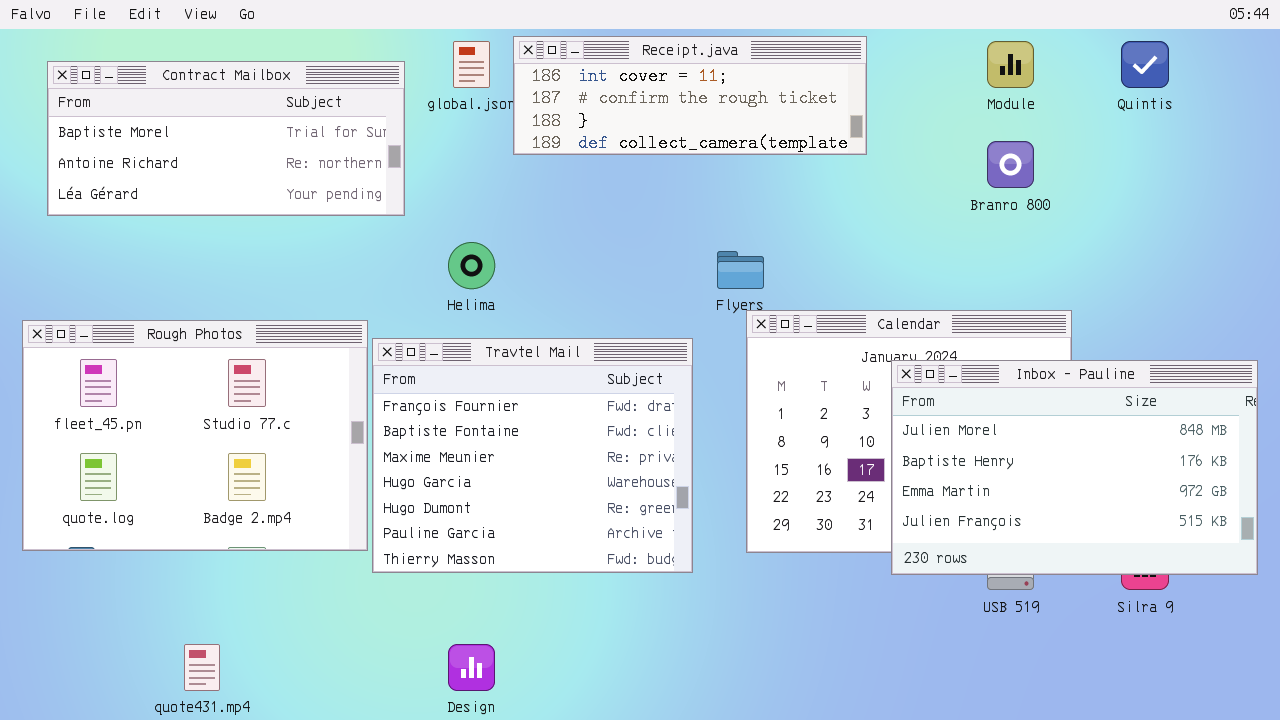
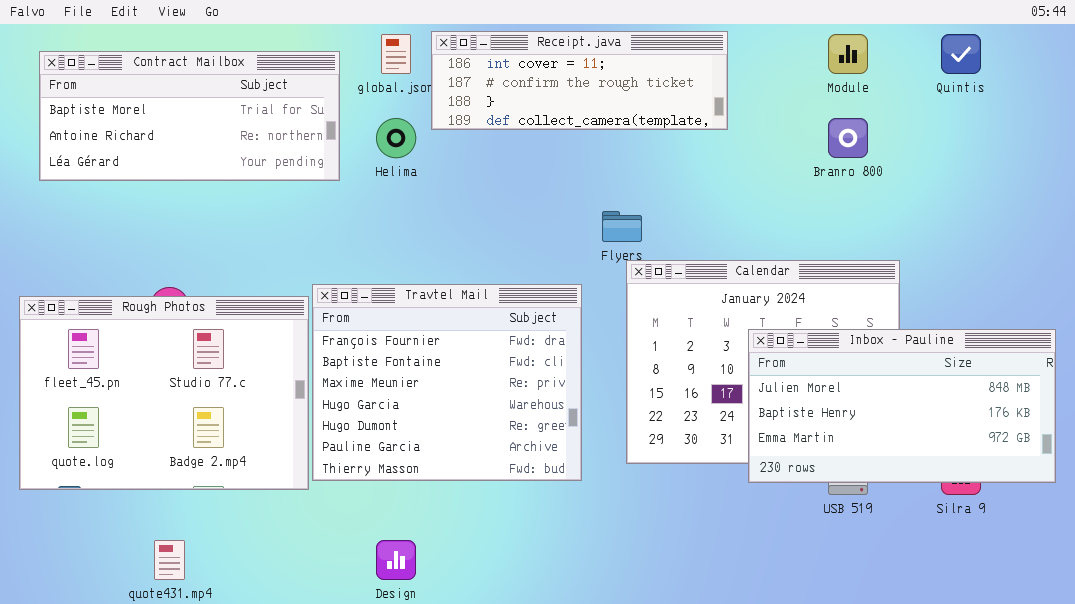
Helima: [448,242,495,289] -> [376,118,416,158], moved
Rough Photos: [22,320,368,551] -> [19,296,309,490], moved
Inbox - Pauline: [891,360,1258,575] -> [748,329,1056,483], resized

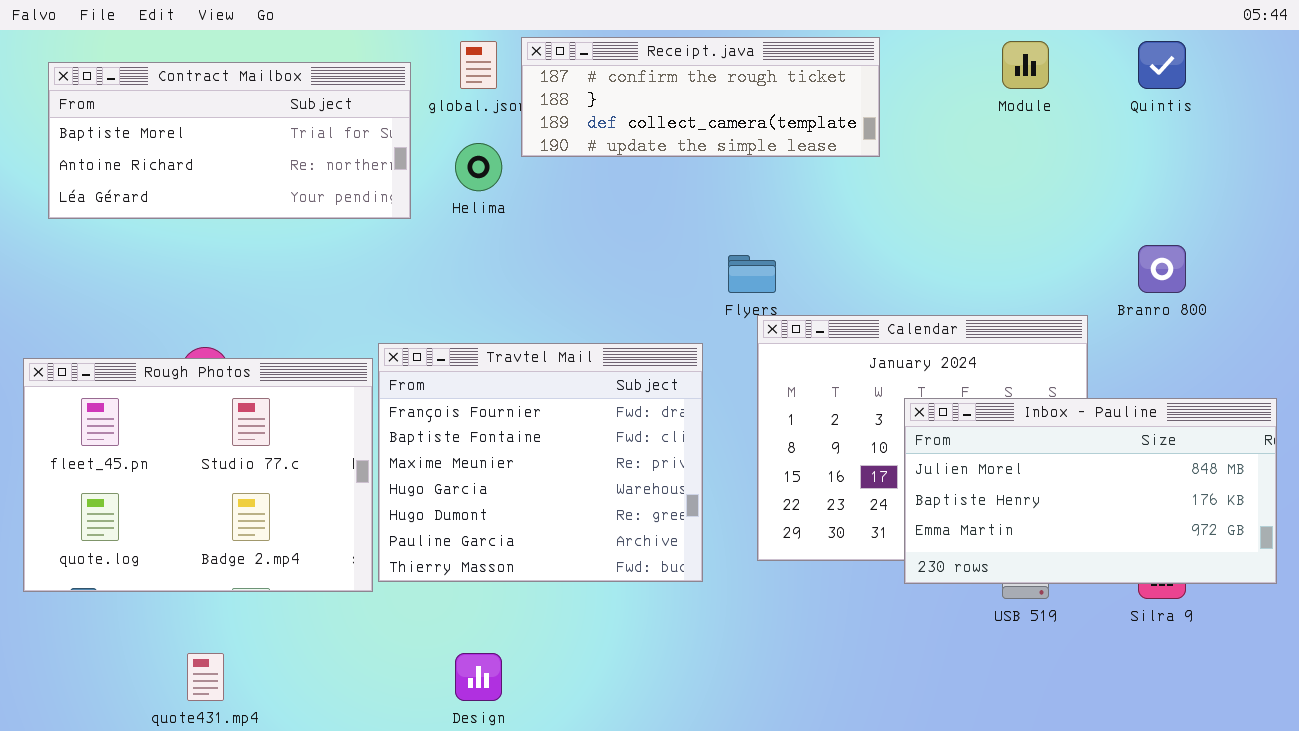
Receipt.java: [431,31,728,130] -> [521,37,880,157], scrolled down 1 row
Branro 800: [828,118,868,158] -> [1138,245,1186,293], moved

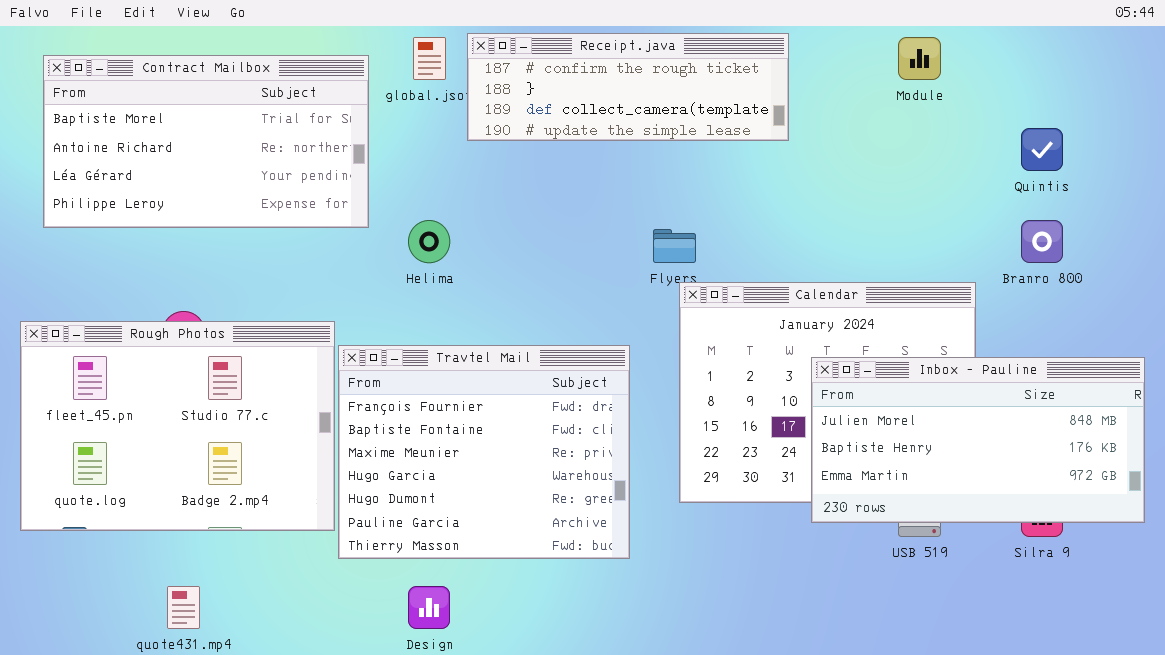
Quintis: [1138,41,1186,89] -> [1021,128,1063,171], moved
Contract Mailbox: [48,62,411,219] -> [43,55,369,228], resized
Helima: [455,143,502,191] -> [408,220,450,263], moved
Travtel Mail: [378,343,703,582] -> [338,345,630,559], moved

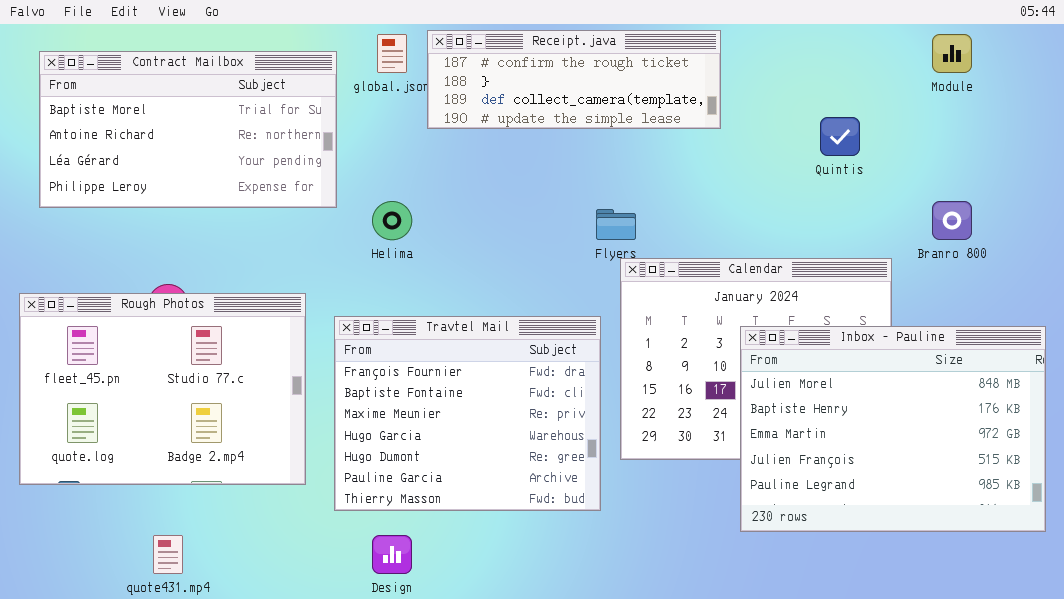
Module: [898,37,941,80] -> [932,34,972,73], moved
Quintis: [1021,128,1063,171] -> [820,117,860,156], moved
Travtel Mail: [338,345,630,559] -> [334,316,601,511], moved
Inbox - Pauline: [811,357,1145,523] -> [740,326,1046,532], resized

